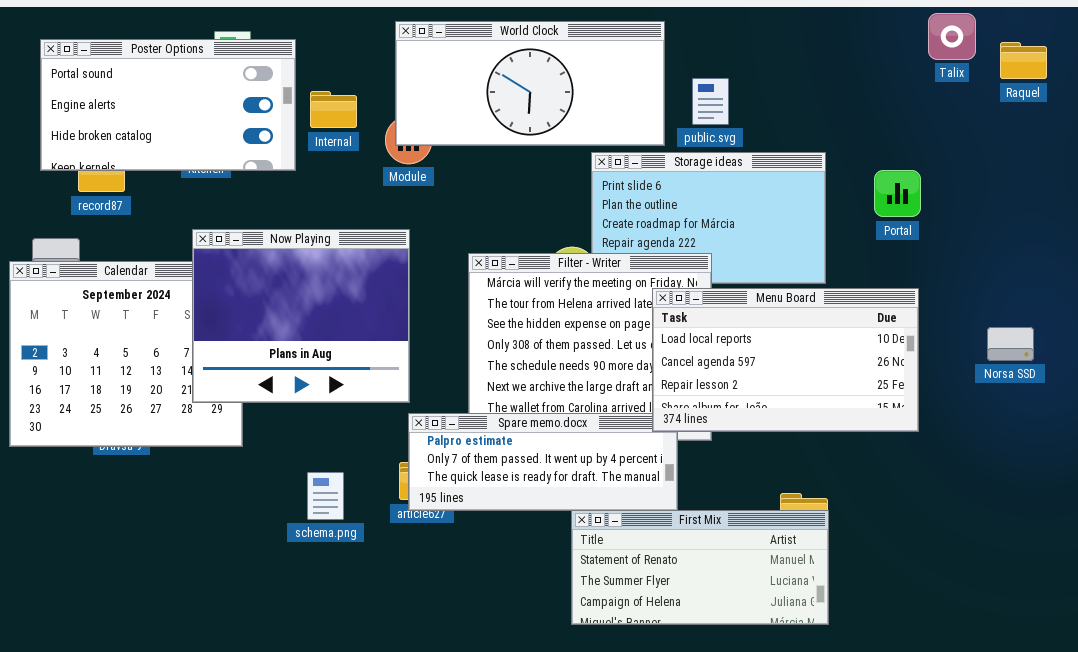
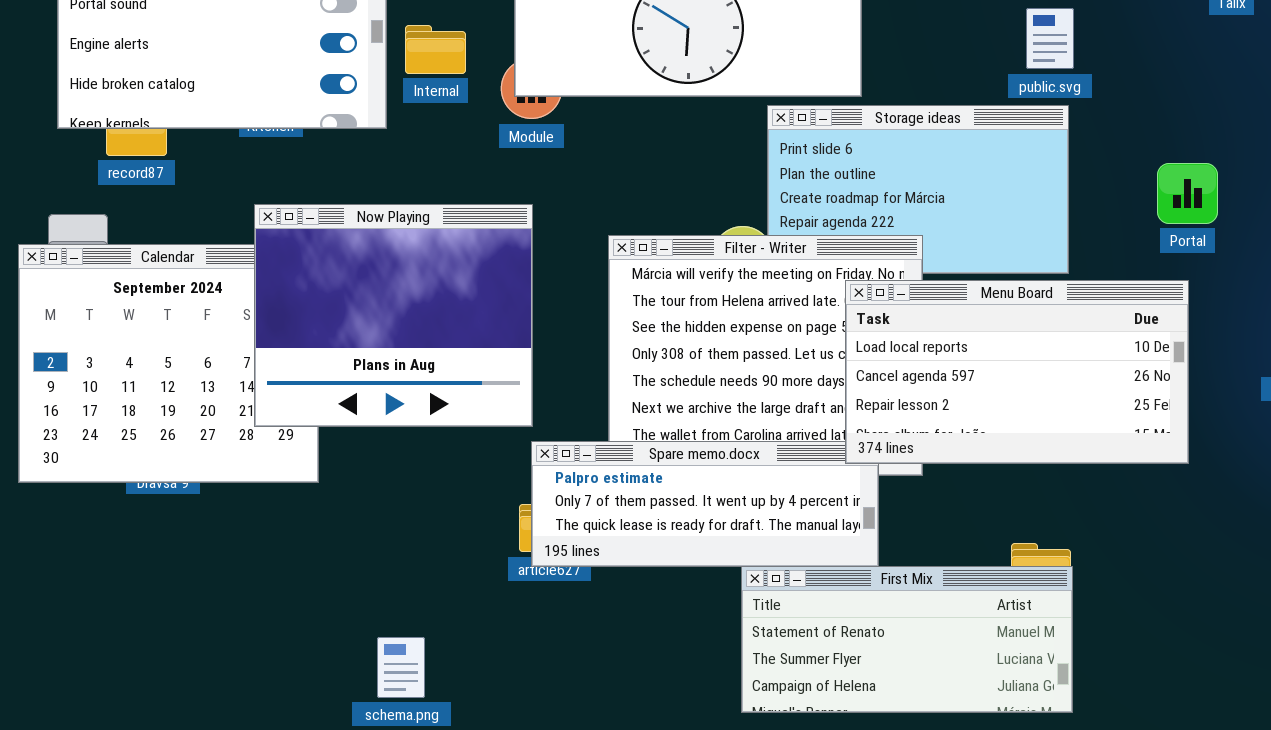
public.svg: [692,78,729,125] -> [1026,8,1074,69], moved
Portal: [874,170,921,217] -> [1157,163,1218,224], moved
schema.png: [307,472,344,520] -> [377,637,425,698], moved

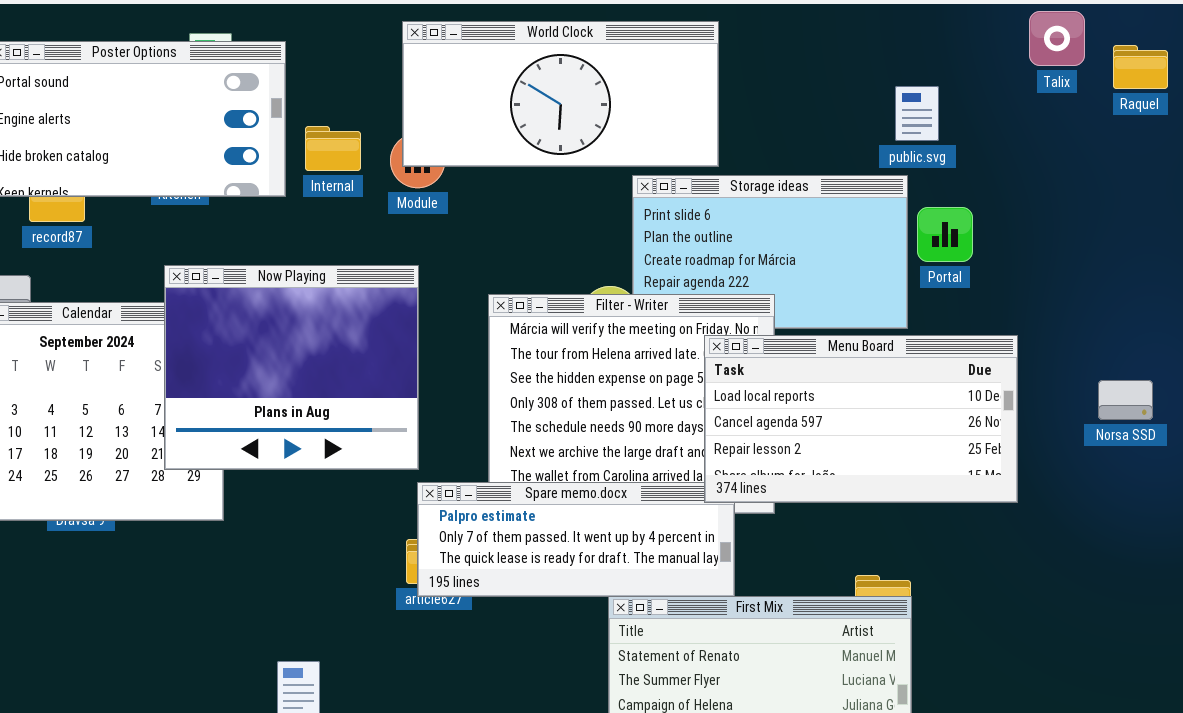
public.svg: [1026,8,1074,69] -> [895,86,939,141], moved
Internal: [405,25,466,74] -> [305,126,361,171], moved
Portal: [1157,163,1218,224] -> [917,207,973,262], moved

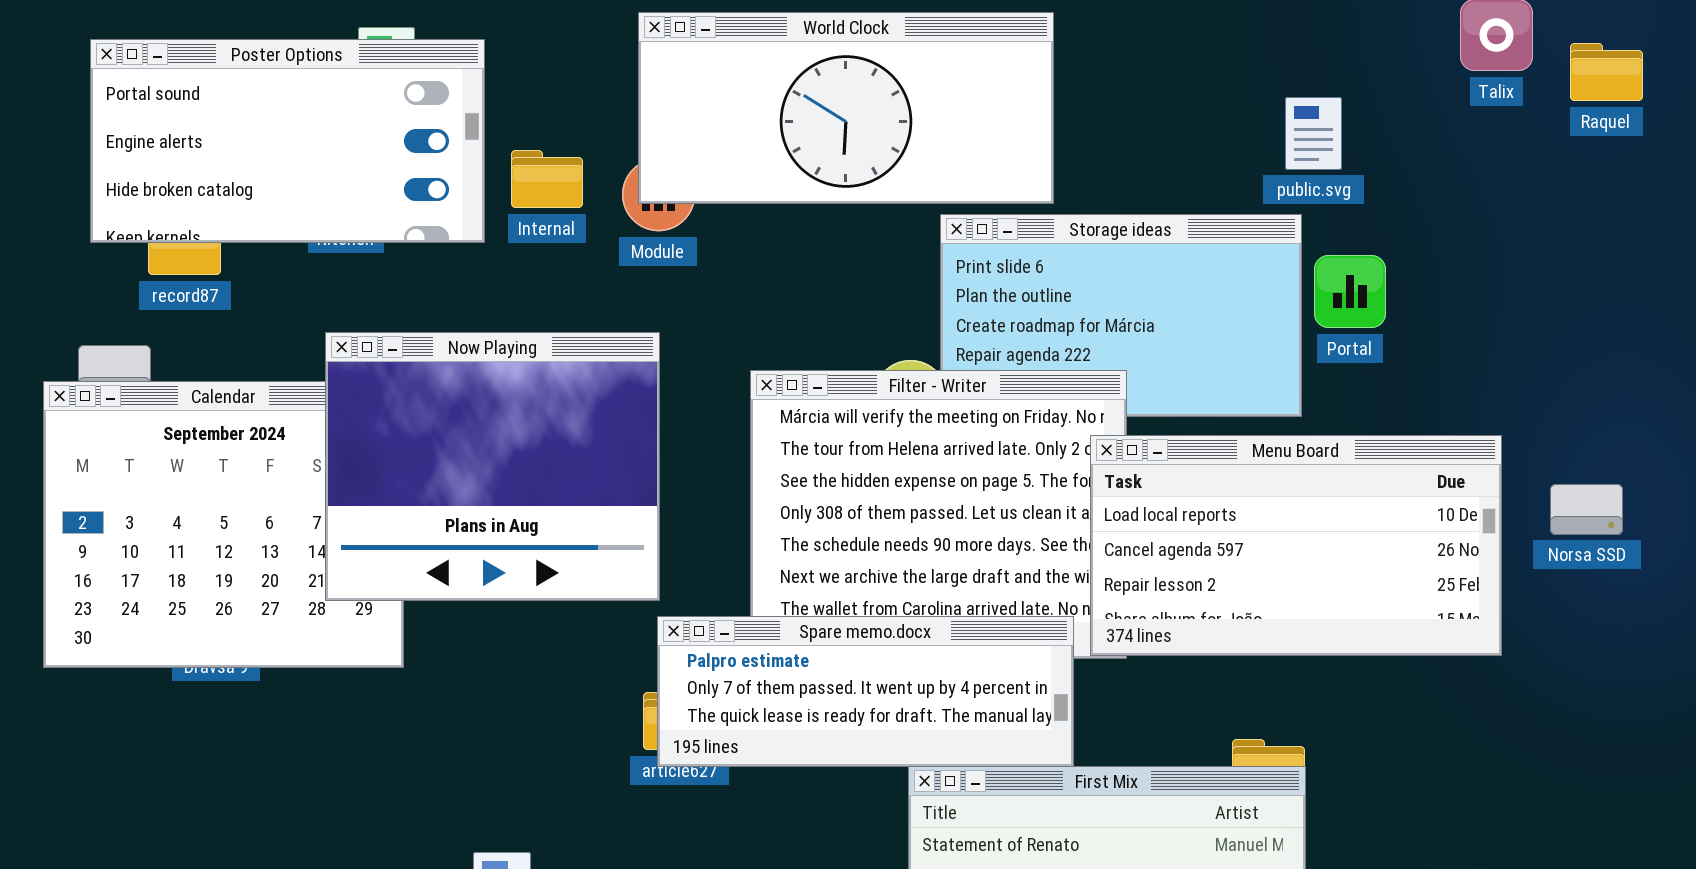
Menu Board: [704,335,1018,503] -> [1090,435,1502,656], moved

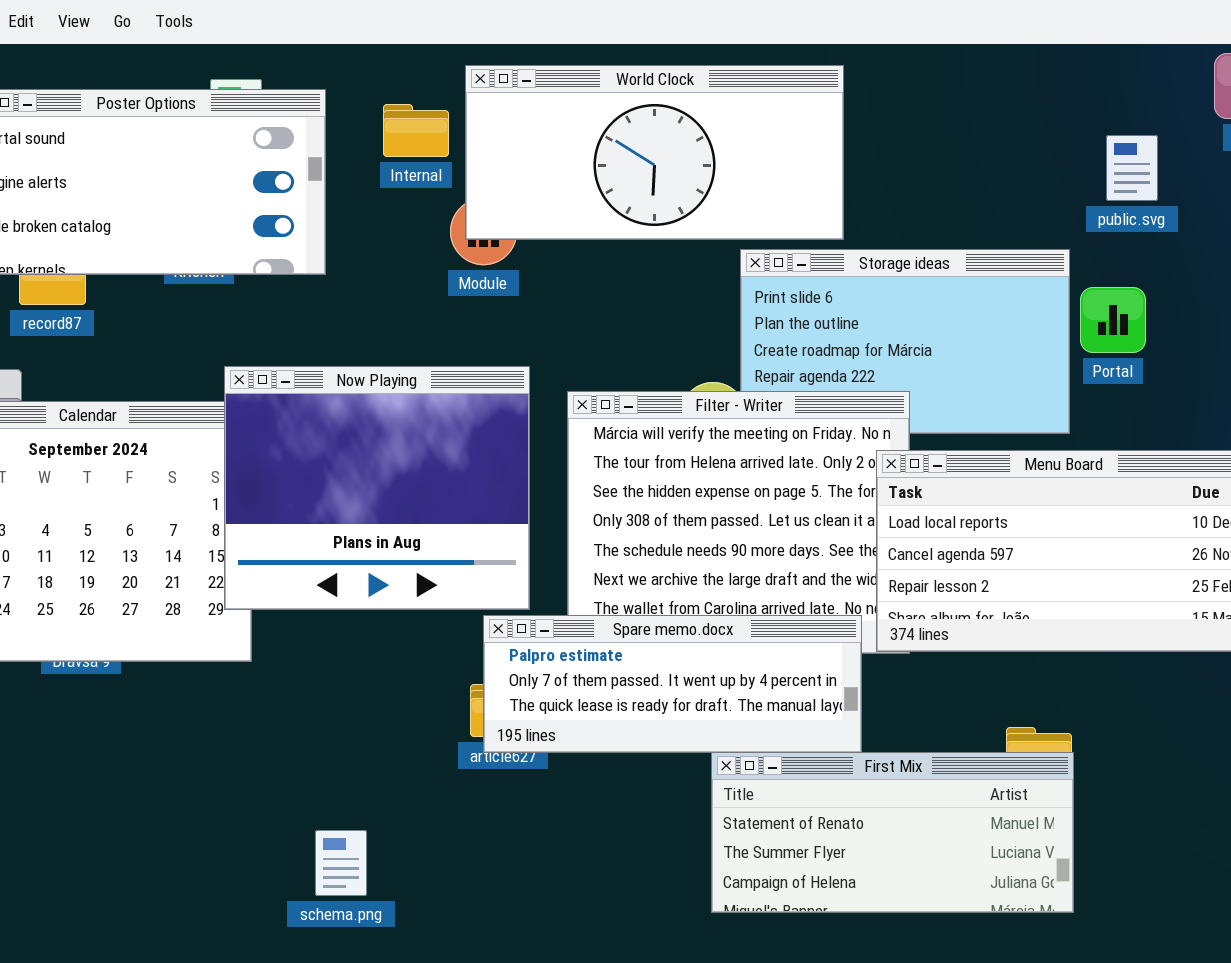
public.svg: [1285,97,1342,170] -> [1106,135,1158,201], moved
Internal: [511,150,583,208] -> [383,104,449,157], moved
Now Playing: [325,332,660,601] -> [224,366,530,610], moved

